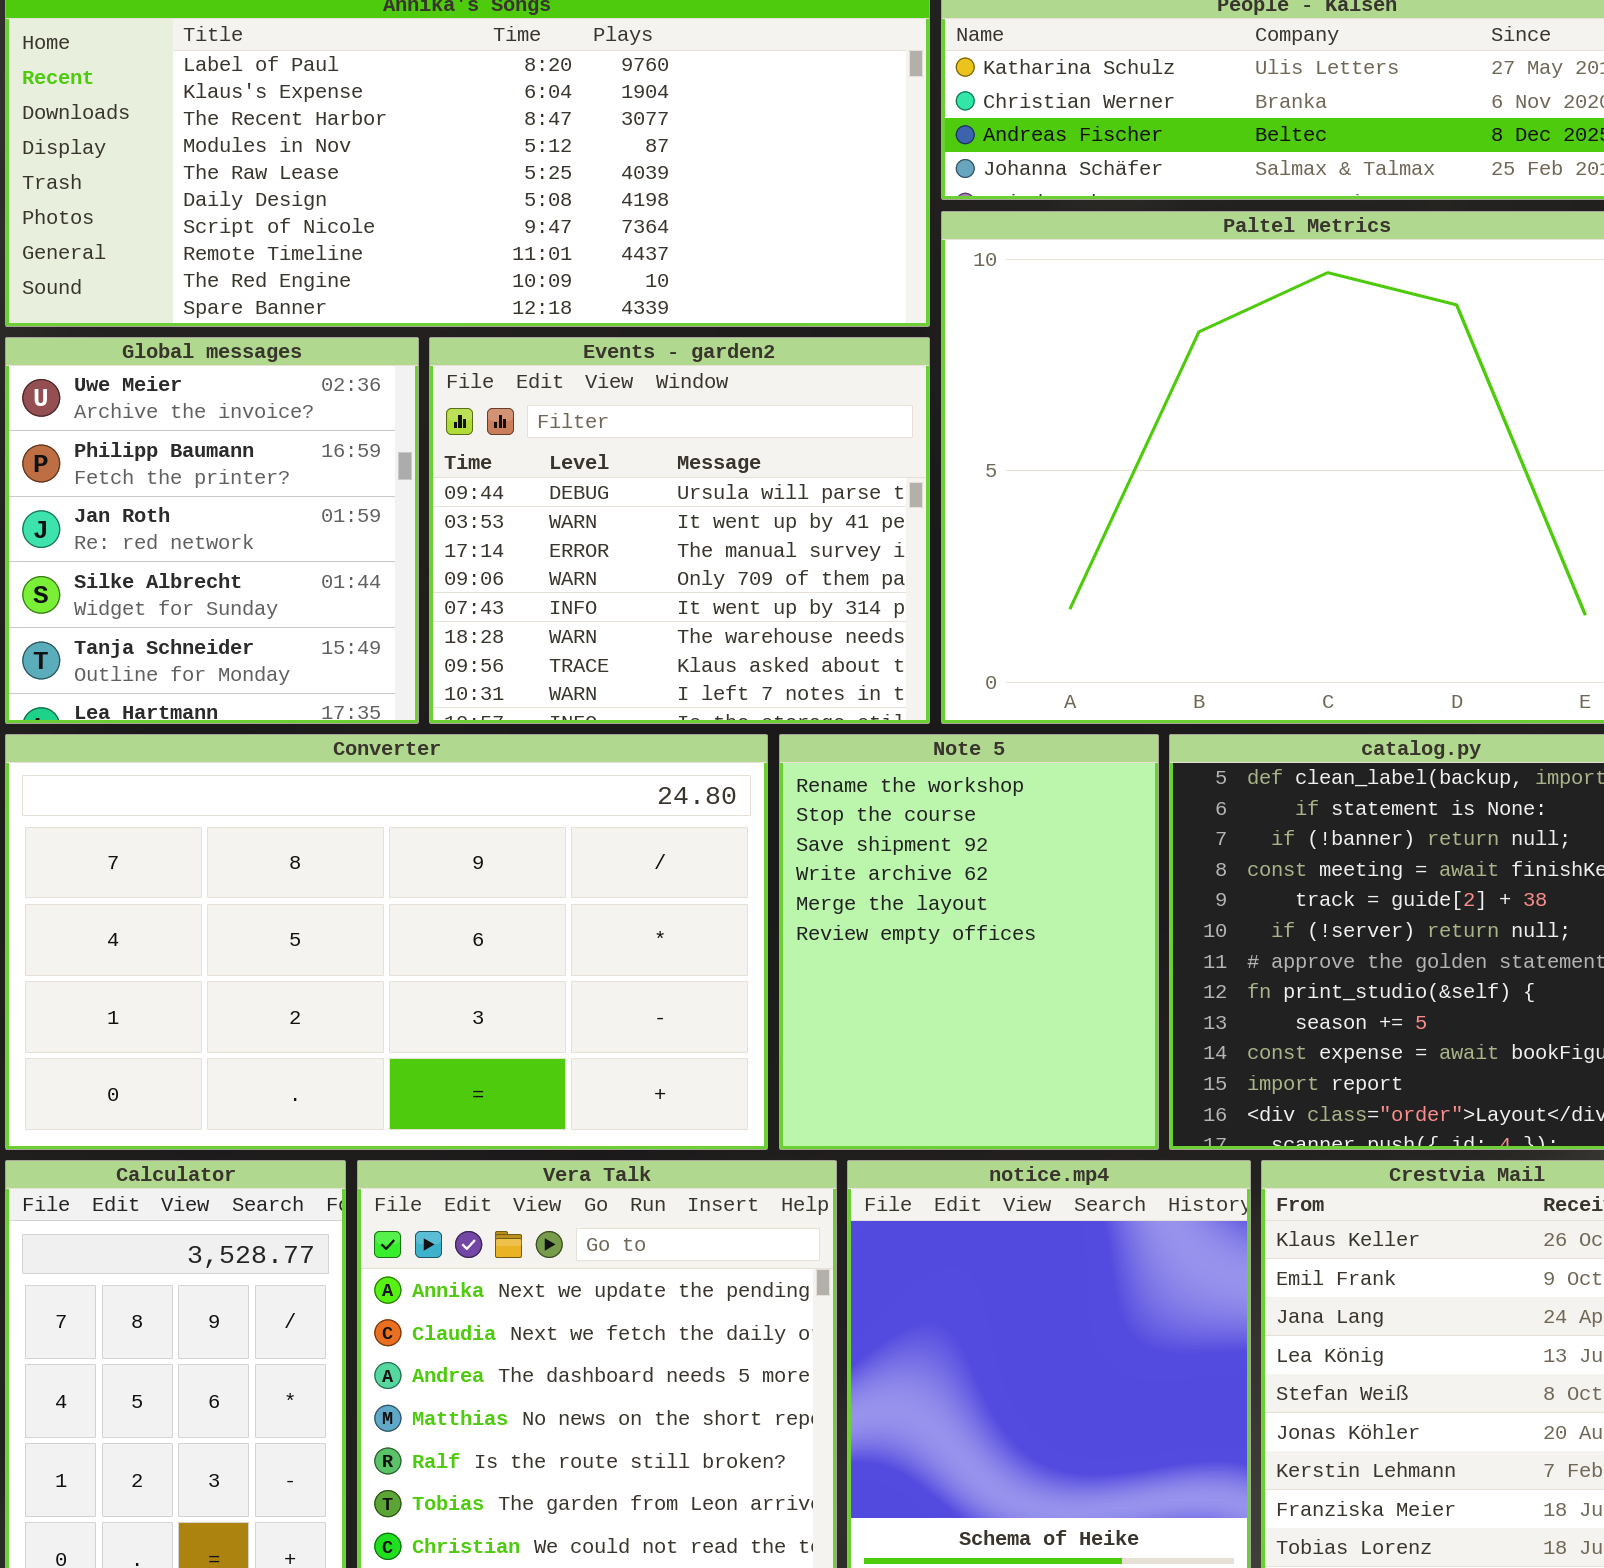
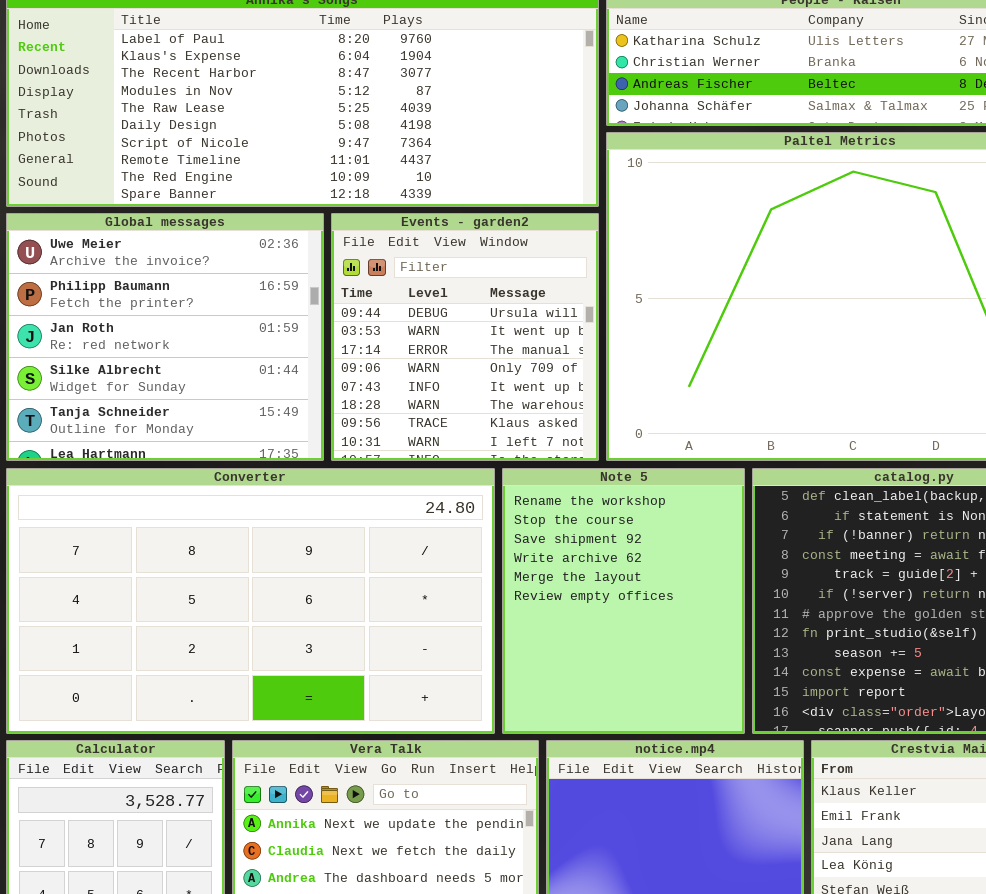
Global messages: [5,337,419,724] -> [6,213,324,461], resized
Events - garden2: [429,337,930,724] -> [331,213,599,461], resized

